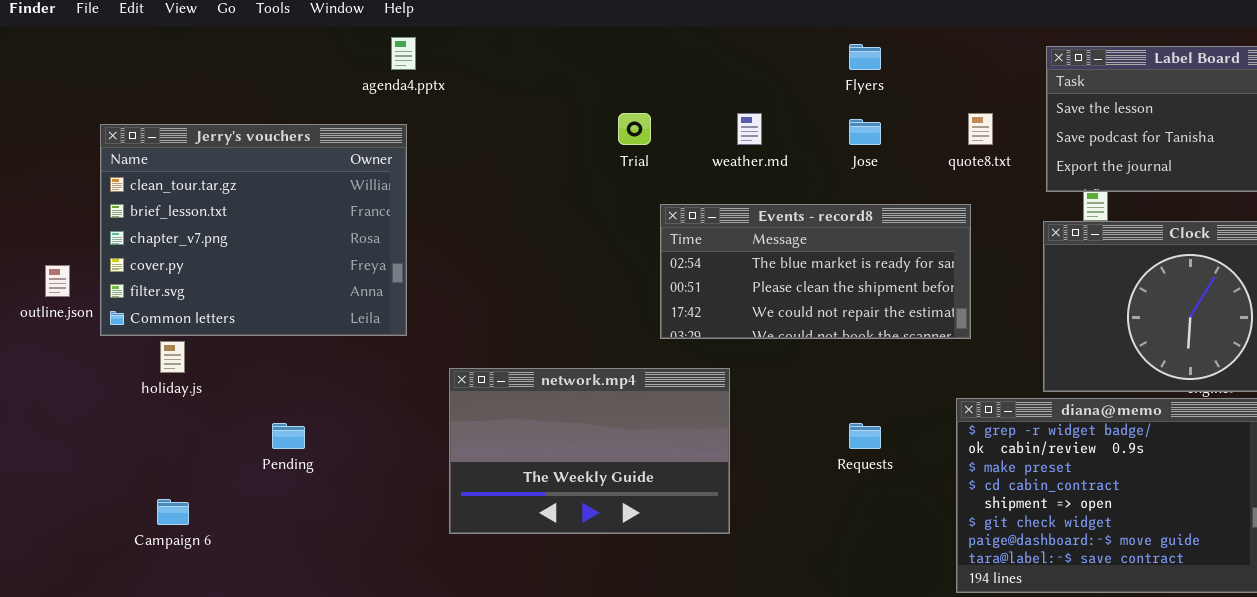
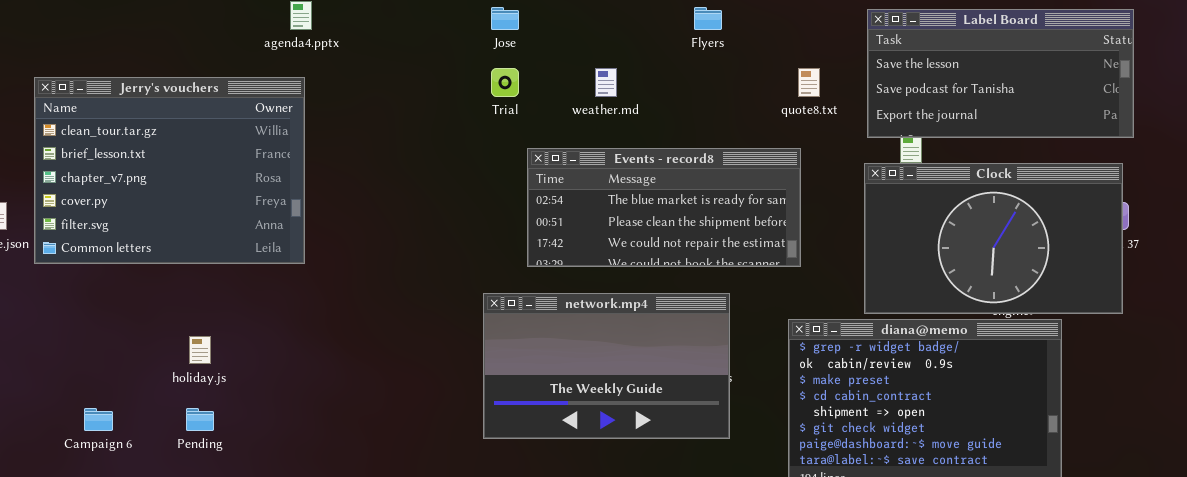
Jose: [849,119,881,145] -> [491,7,519,30], moved
holiday.js: [160,341,185,373] -> [189,336,211,364], moved
network.mp4: [449,368,730,534] -> [483,293,730,439], moved
Pending: [272,423,305,449] -> [186,408,214,431], moved

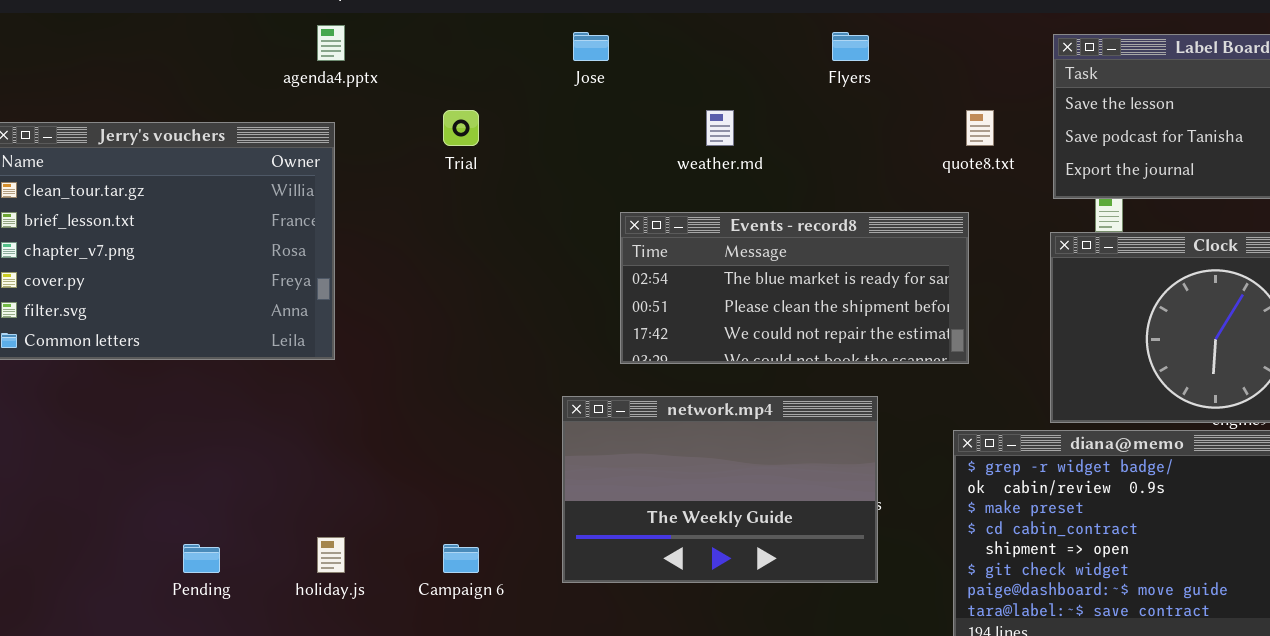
Trial: [491,68,519,97] -> [443,110,479,146], moved
holiday.js: [189,336,211,364] -> [317,537,345,573], moved
Campaign 6: [84,408,113,431] -> [443,544,479,573], moved

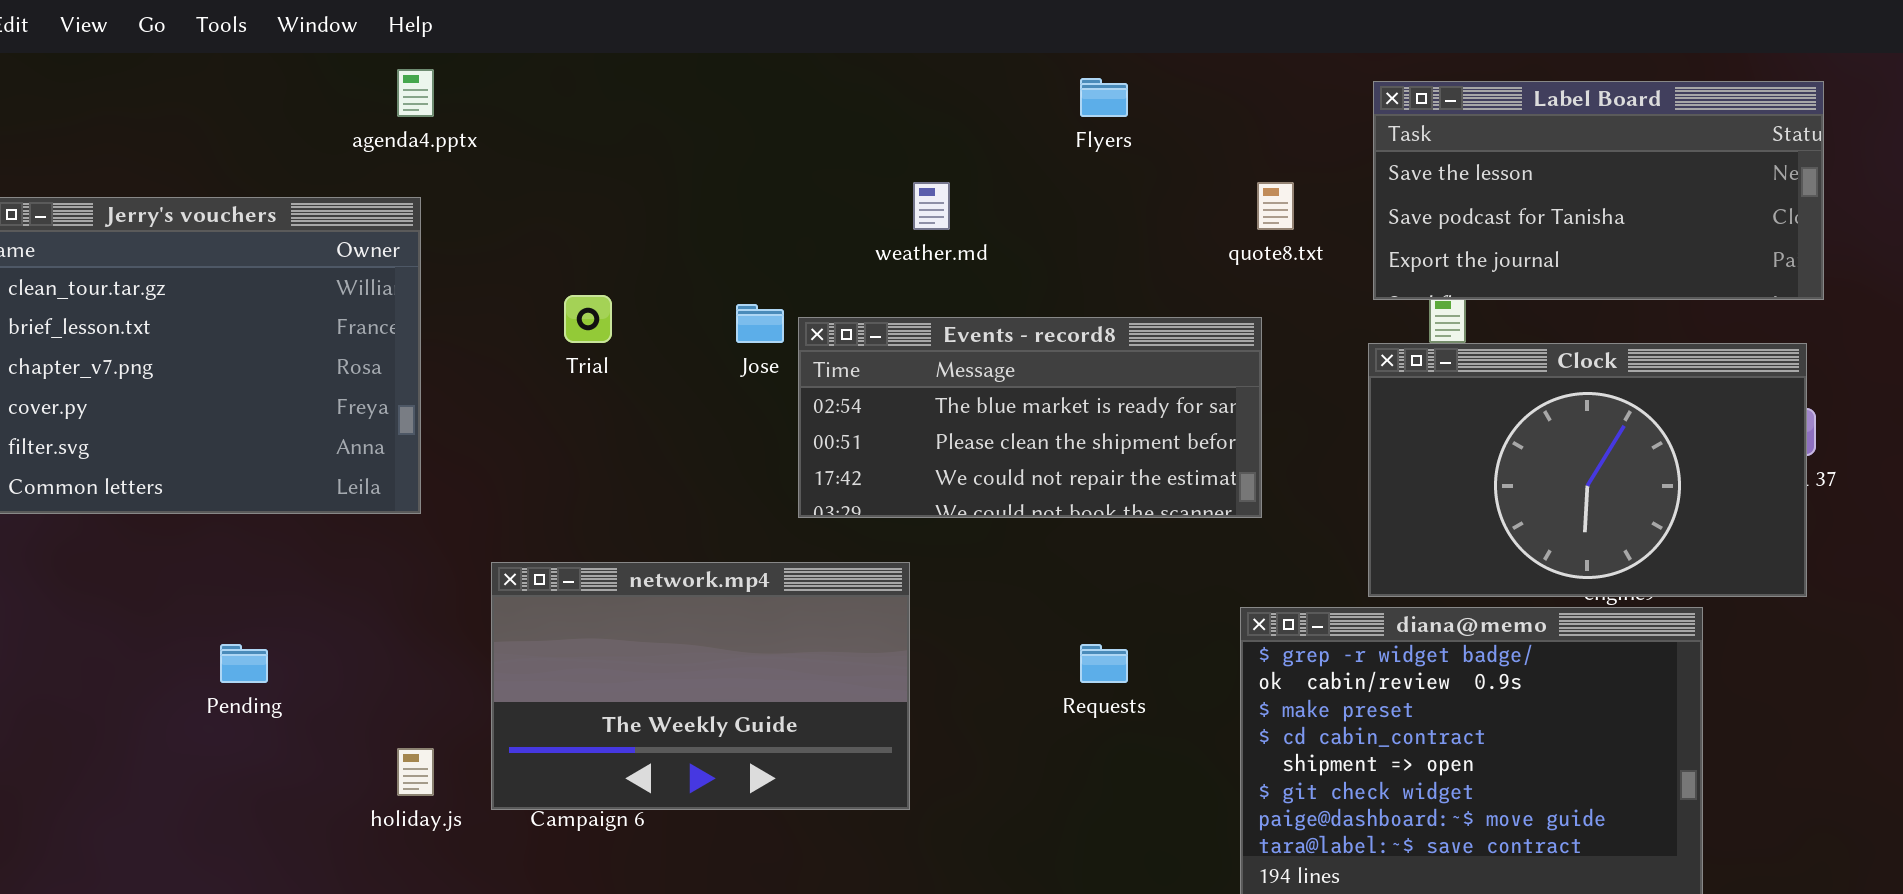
Jose: [573,32,609,61] -> [736,304,784,343], moved
Trial: [443,110,479,146] -> [564,295,612,343], moved
network.mp4: [562,396,878,583] -> [491,562,910,810], moved
Pending: [183,544,220,573] -> [220,644,268,683], moved

